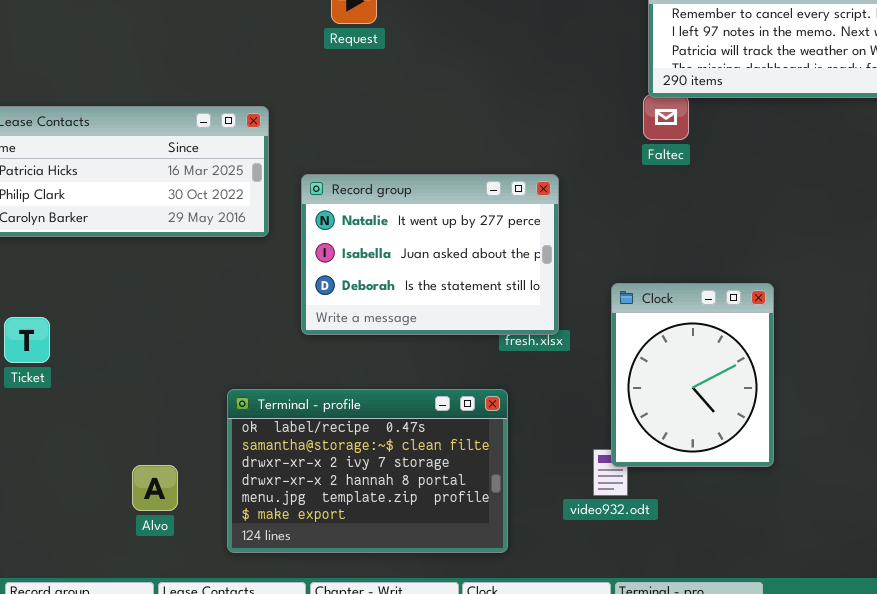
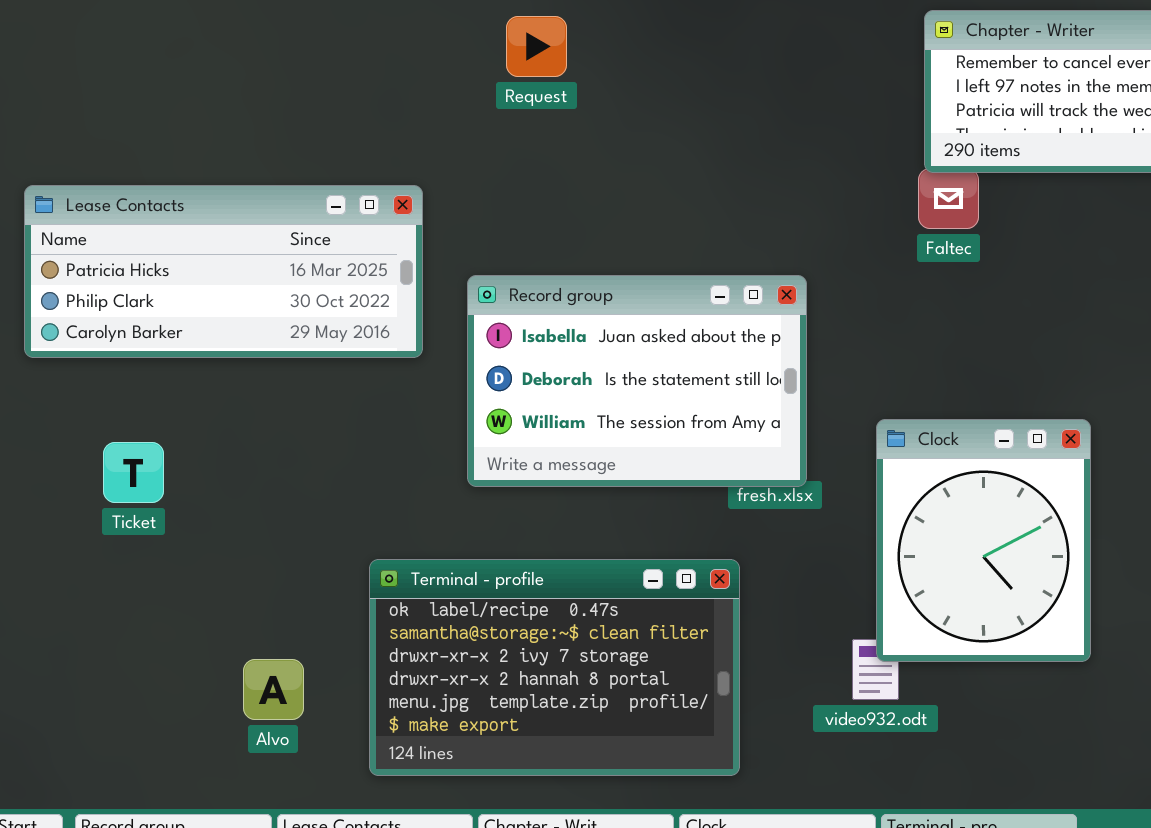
Record group: [301,174,559,335] -> [467,275,807,487], scrolled down 1 row
Ticket: [4,317,50,363] -> [103,442,164,503], moved

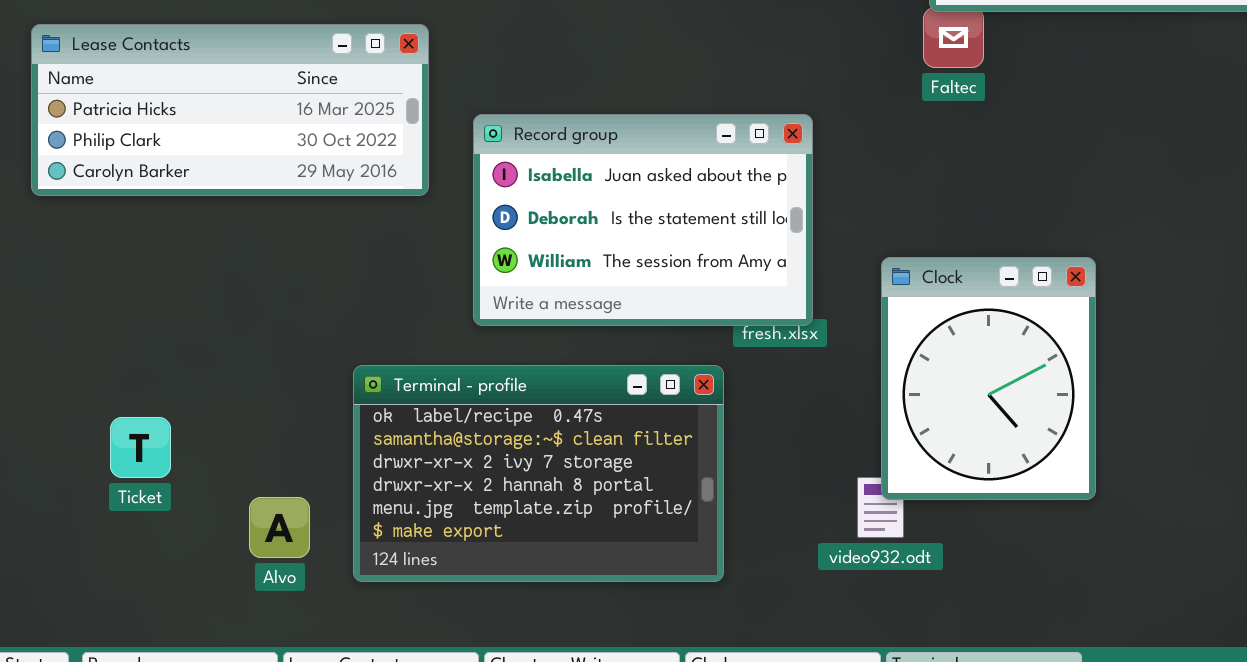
Ticket: [103,442,164,503] -> [110,417,171,478], moved
Terminal - profile: [369,559,740,776] -> [353,365,724,582], moved

